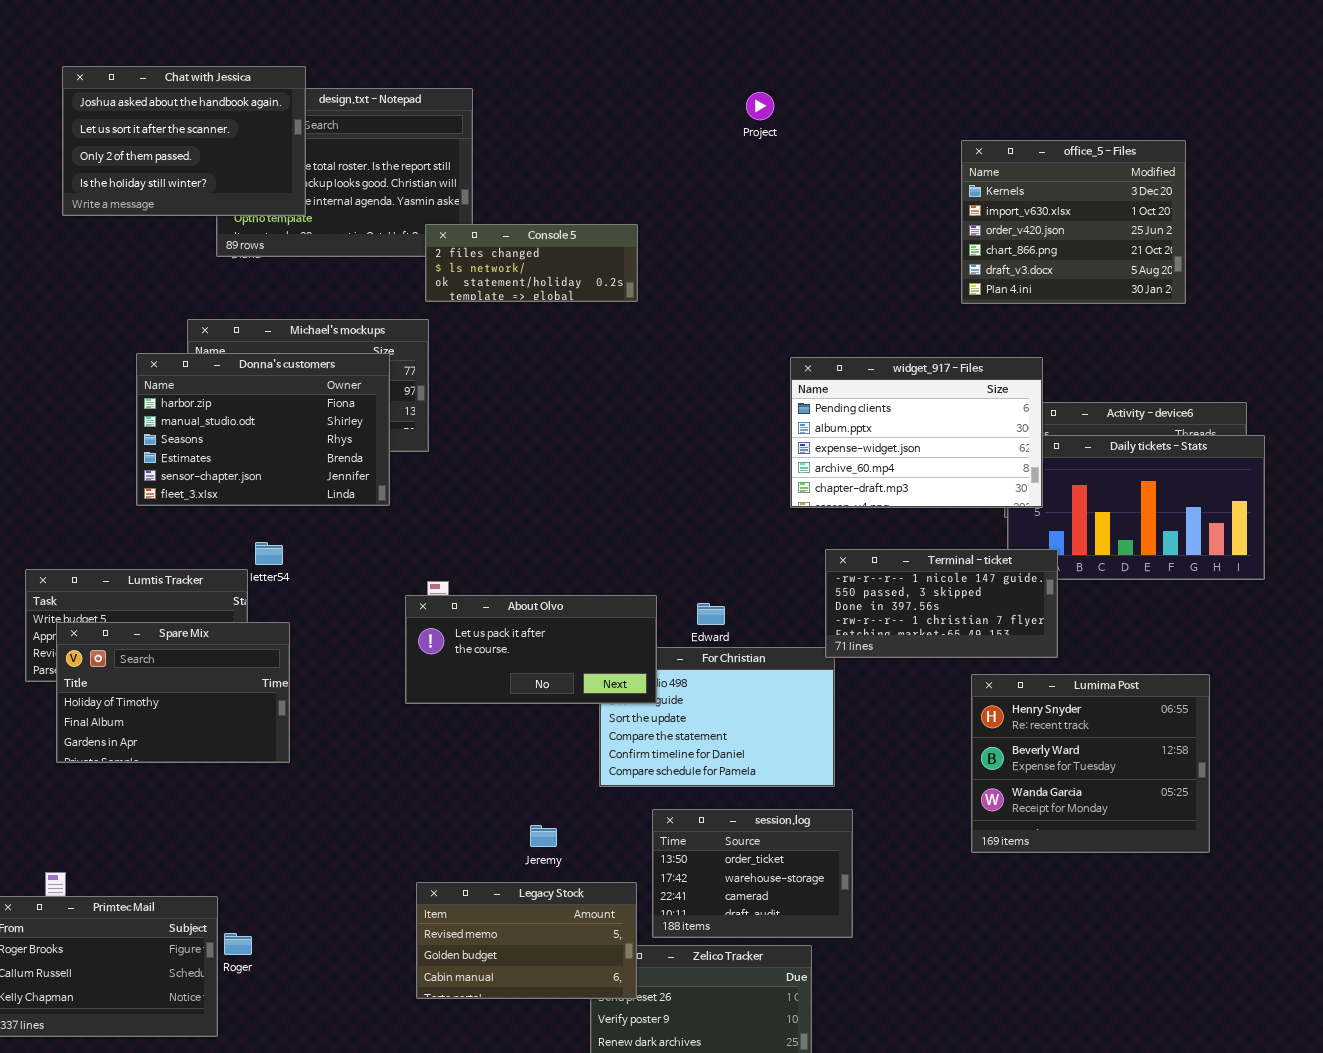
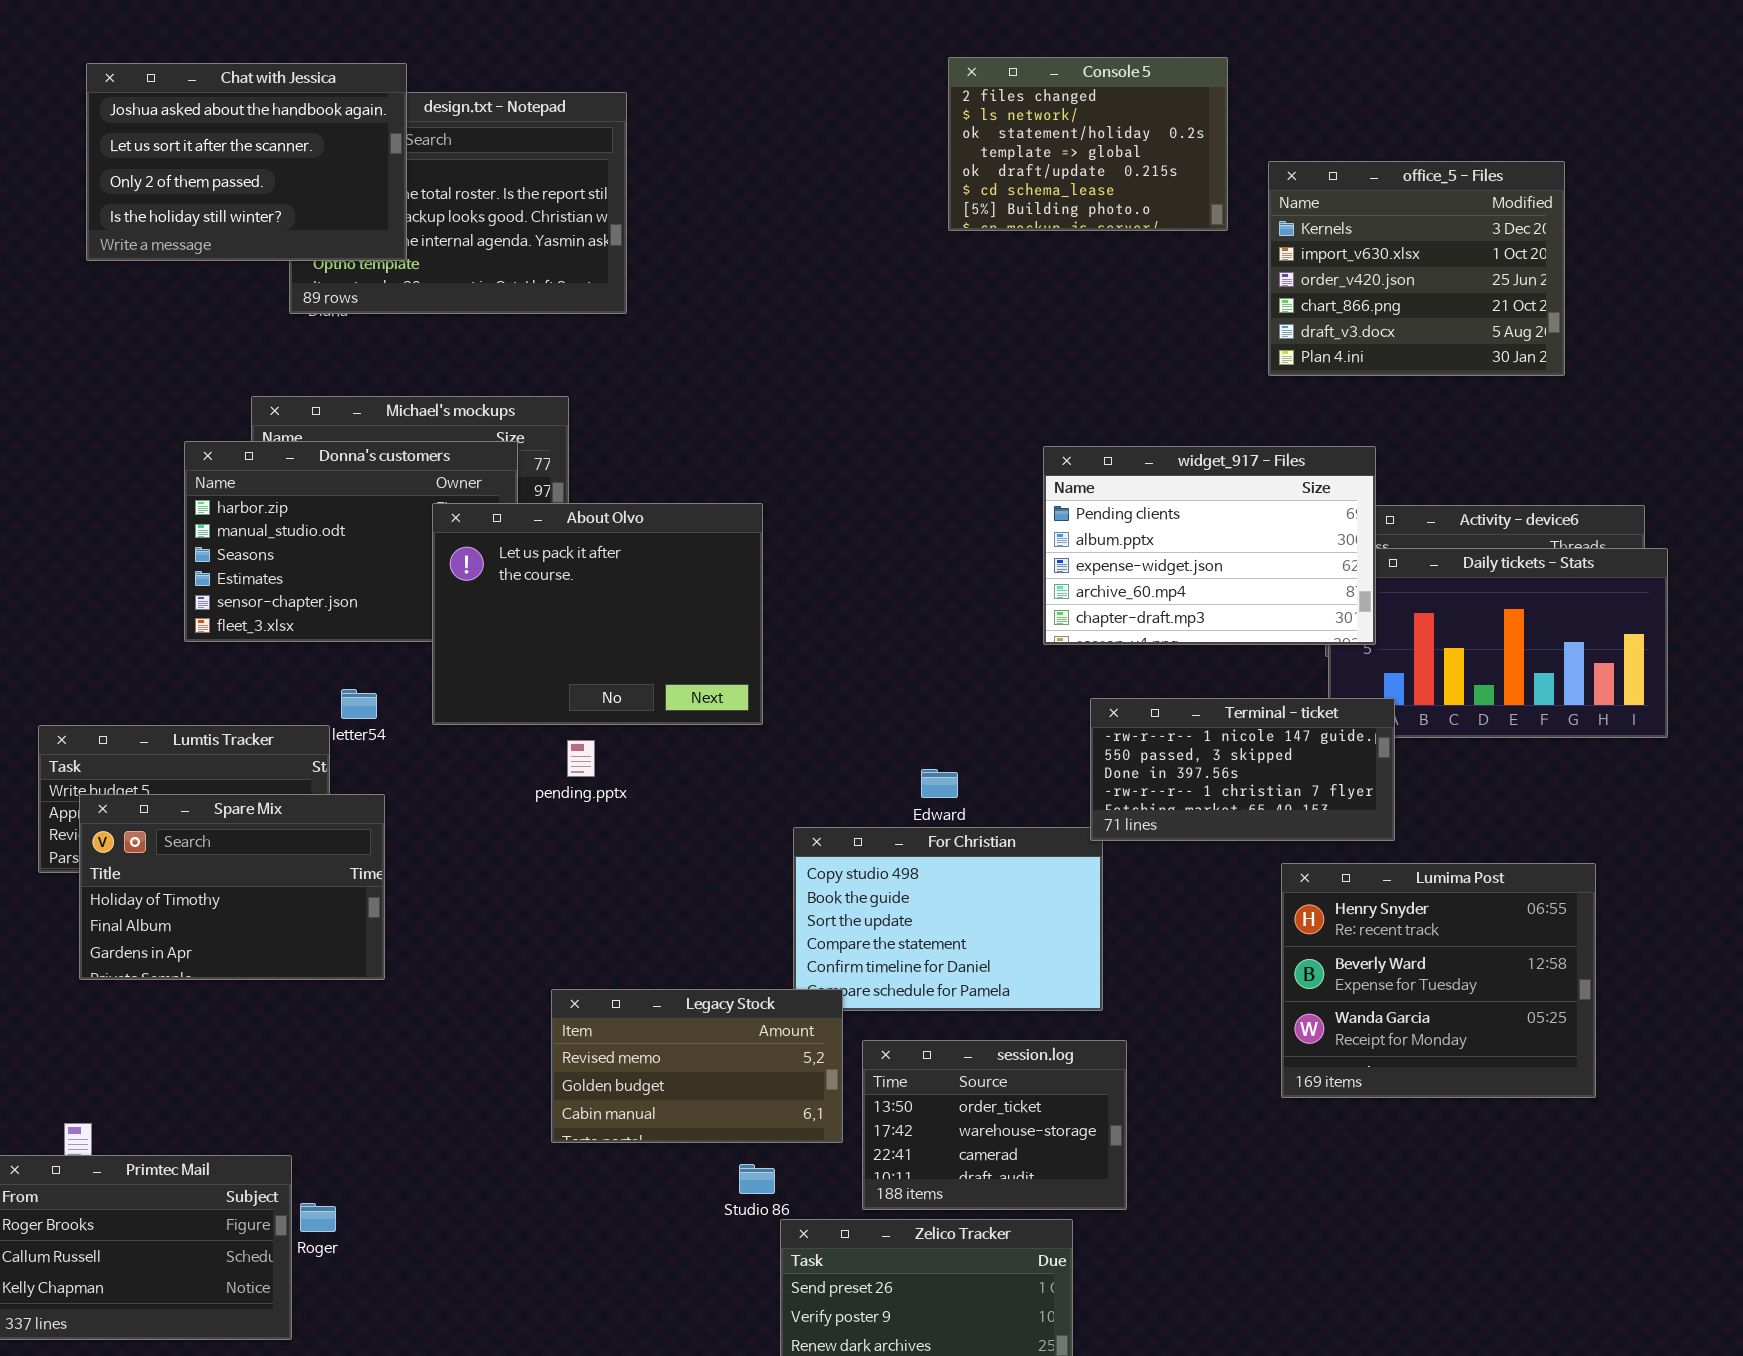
Console 5: [425,224,638,302] -> [948,57,1228,231], moved, resized
About Olvo: [405,595,657,704] -> [432,503,763,725], moved, resized
Legacy Stock: [416,882,637,999] -> [551,989,843,1143], moved

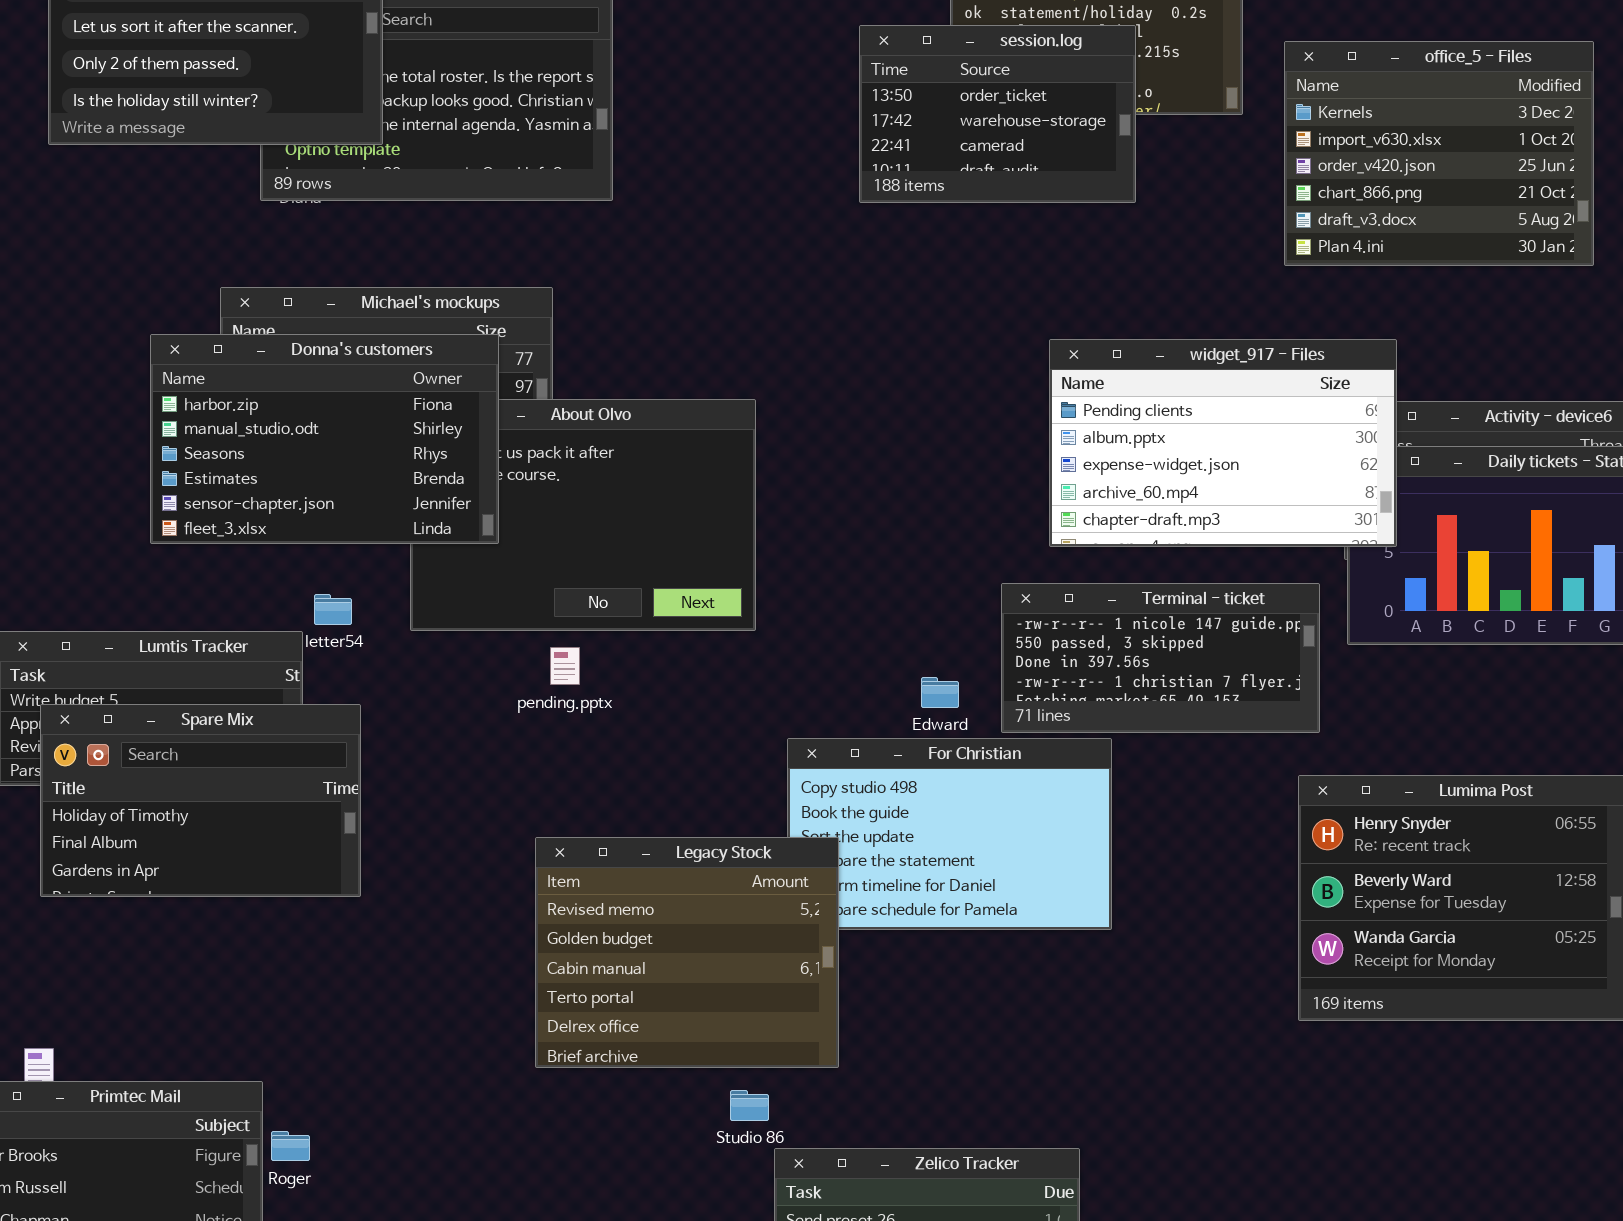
Donna's customers: [184,441,518,642] -> [150,334,499,544], raised
Terminal - ticket: [1090,698,1395,841] -> [1001,583,1320,733], moved
Legacy Stock: [551,989,843,1143] -> [535,837,839,1068], resized
session.log: [862,1040,1127,1210] -> [859,25,1136,203], moved

